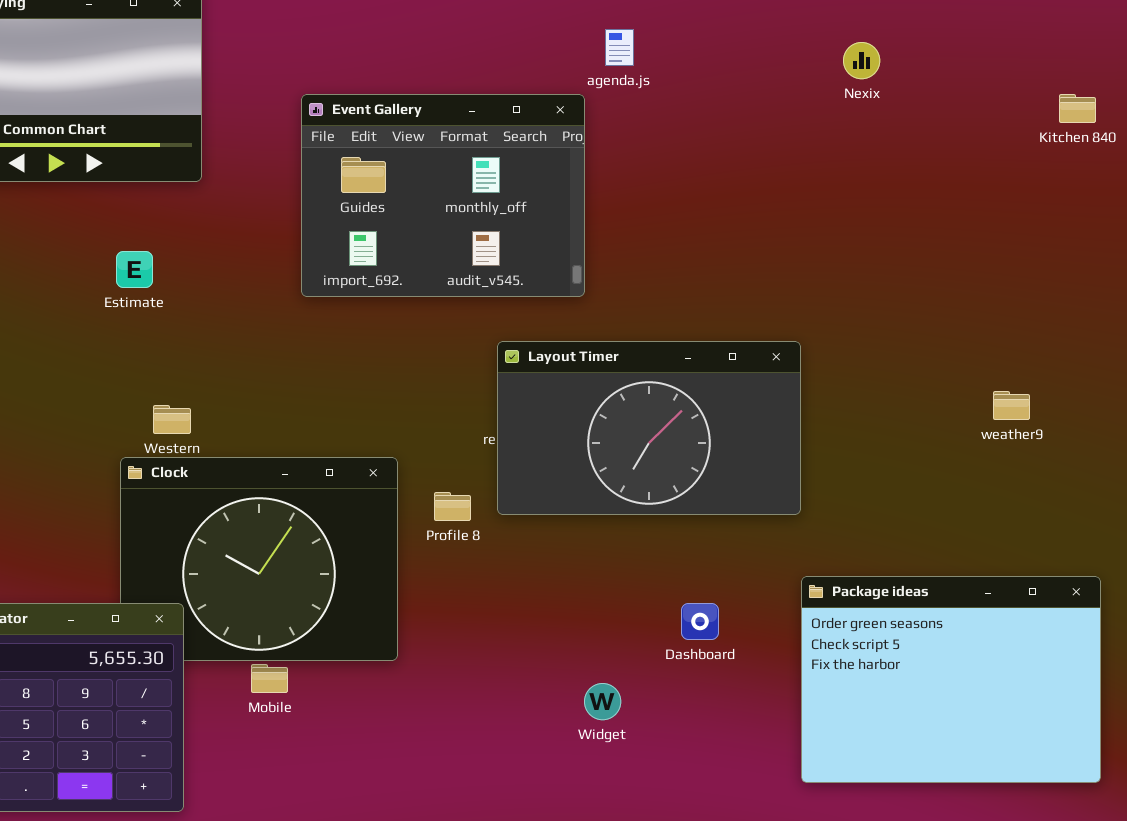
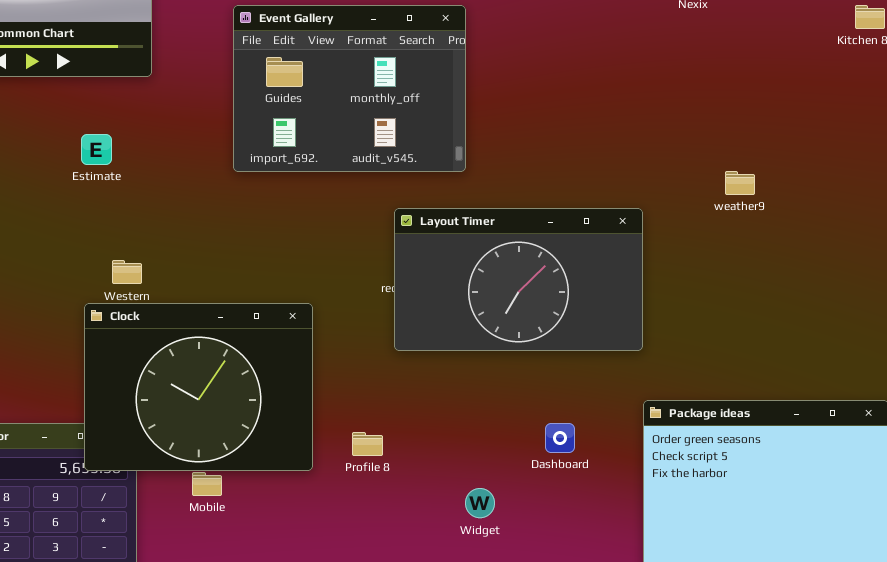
weather9: [993,391,1030,420] -> [725,171,755,195], moved
Clock: [120,457,398,661] -> [84,303,313,471], raised
Profile 8: [434,492,471,521] -> [352,432,383,456], moved

